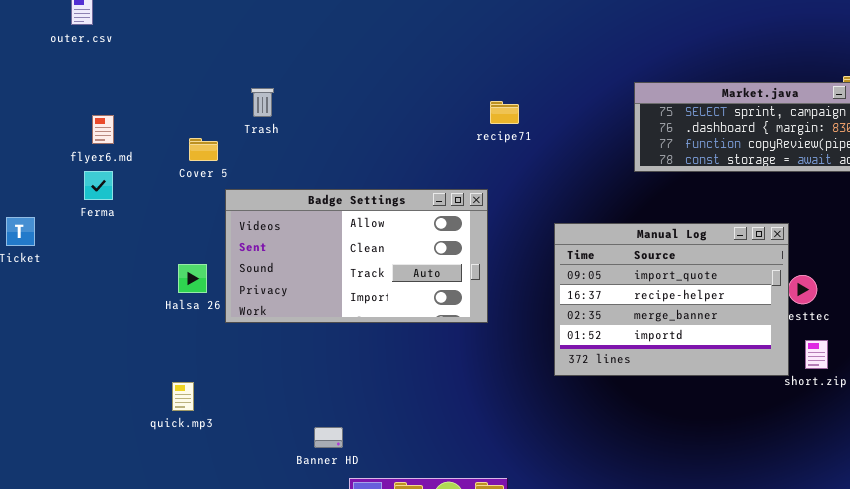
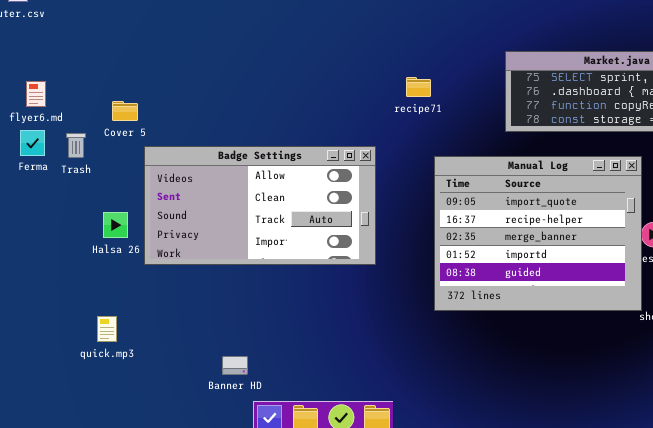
Trash: [251,88,274,117] -> [66,133,86,158], moved
recipe71: [490,101,519,124] -> [406,77,431,97], moved
Manual Log: [554,223,789,376] -> [434,156,642,311], resized

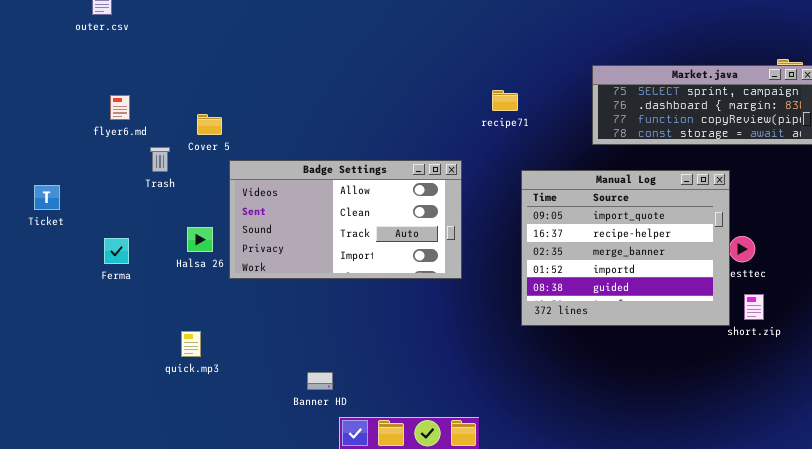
Ferma: [20,130,45,156] -> [104,238,129,264], moved

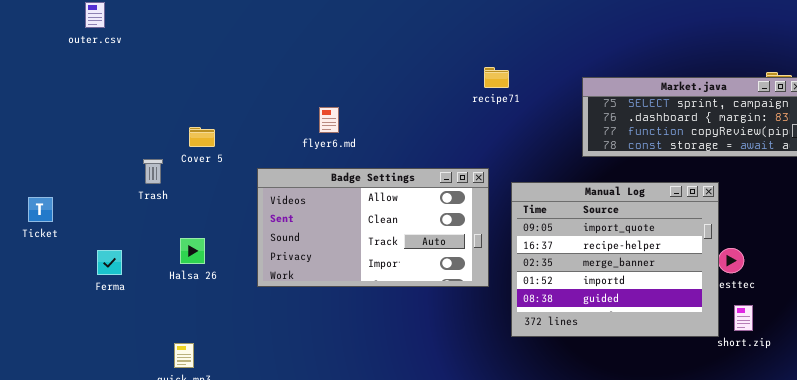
recipe71: [492,90,518,111] -> [484,67,509,88], moved
flyer6.md: [110,95,130,120] -> [319,107,339,133], moved
Badge Settings: [229,160,462,279] -> [257,168,489,287], moved

